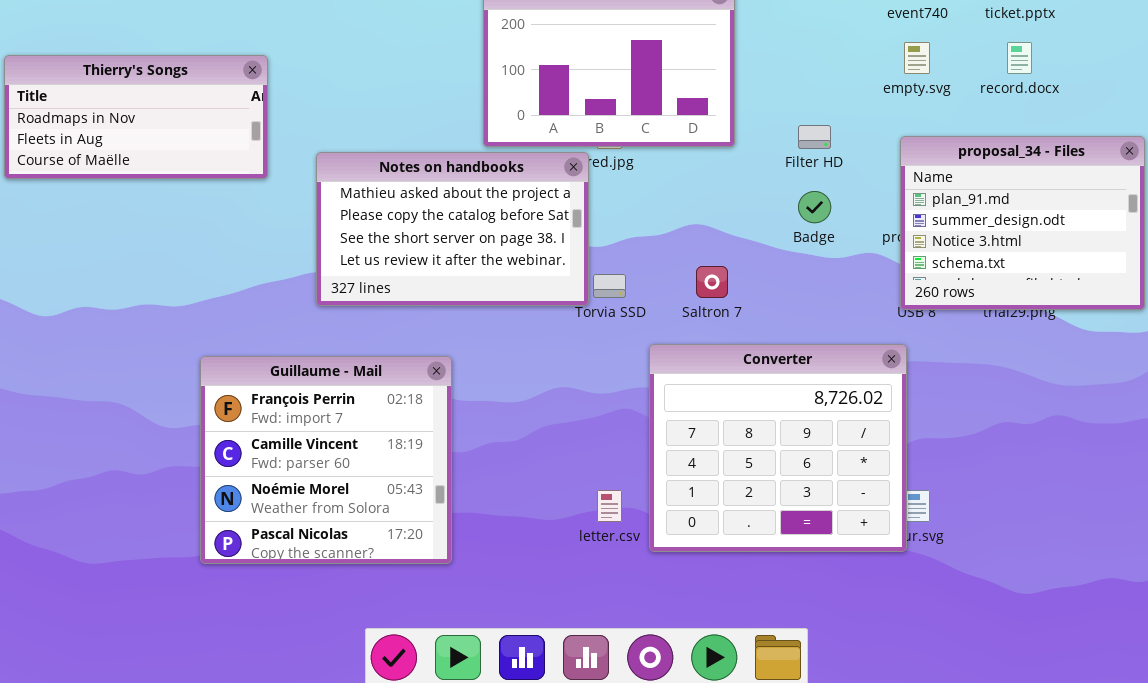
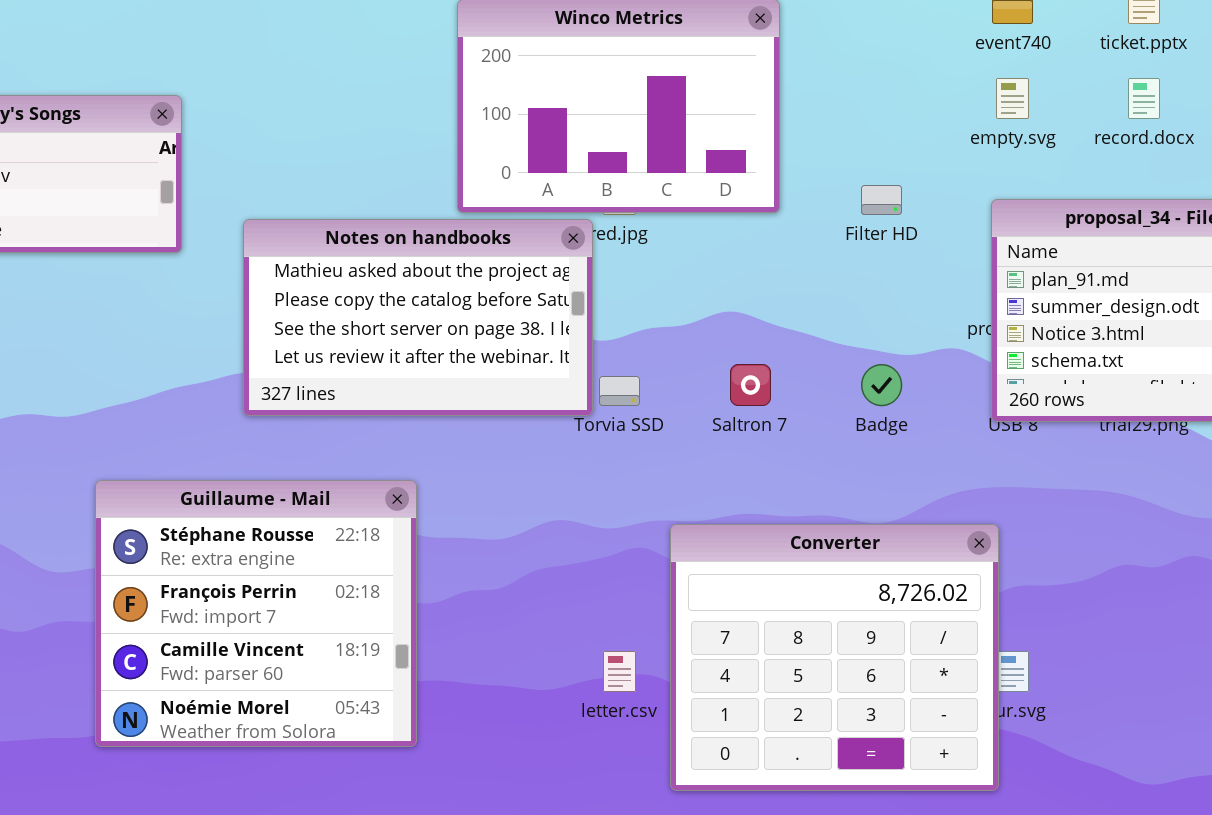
Badge: [798,191,831,223] -> [861,364,902,406], moved
Converter: [649,344,907,552] -> [670,524,999,791], moved
Guillaume - Mail: [200,356,452,564] -> [95,480,417,747], scrolled up 1 row

